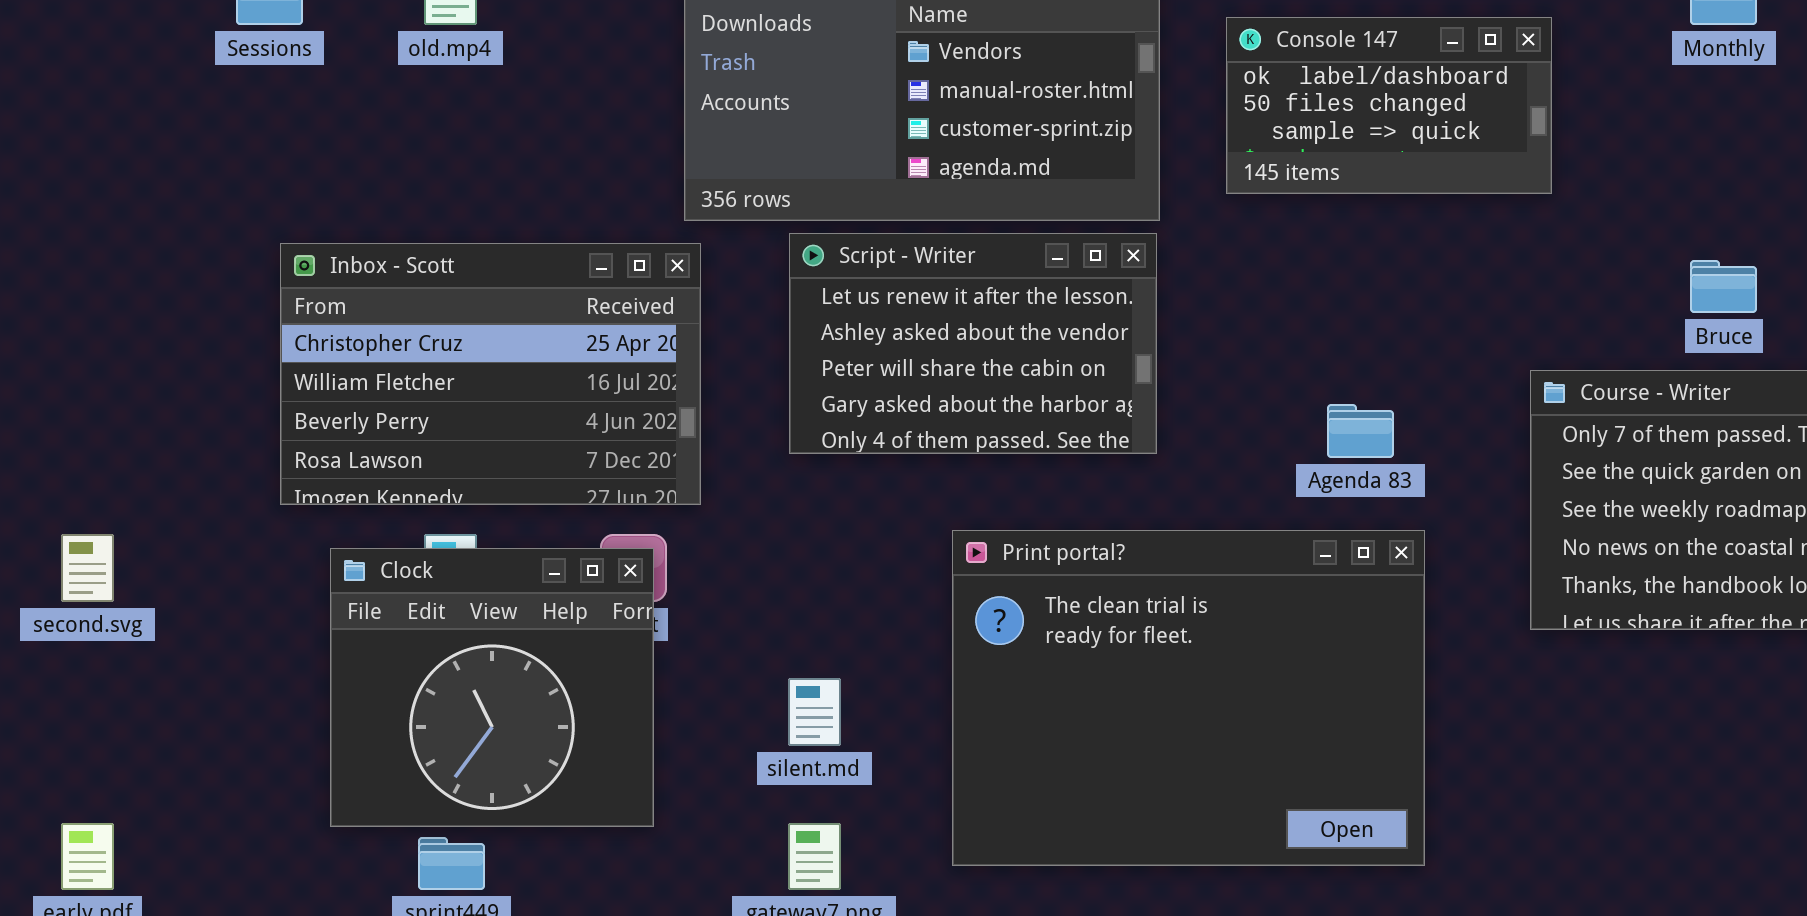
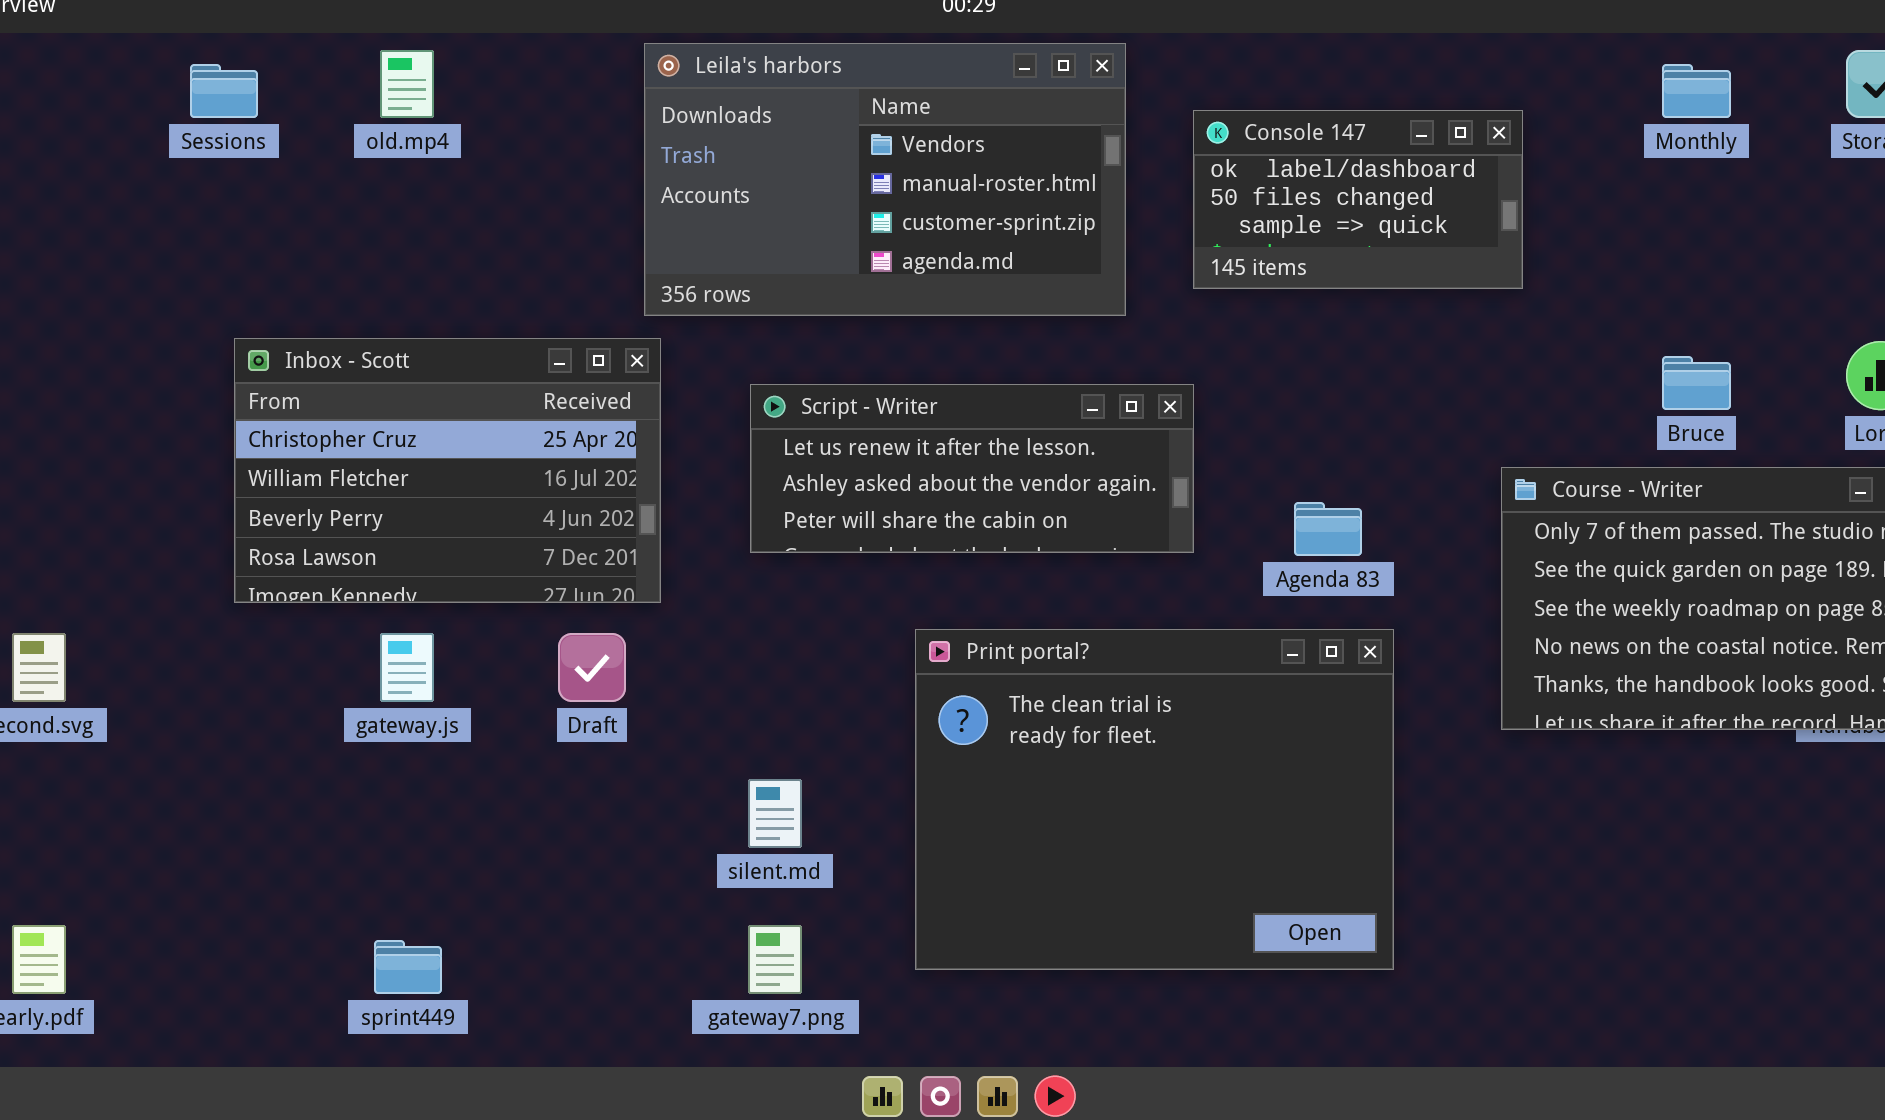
Script - Writer: [789,233,1157,454] -> [750,384,1194,553], resized
Clock: [330,548,654,827] -> none, closed

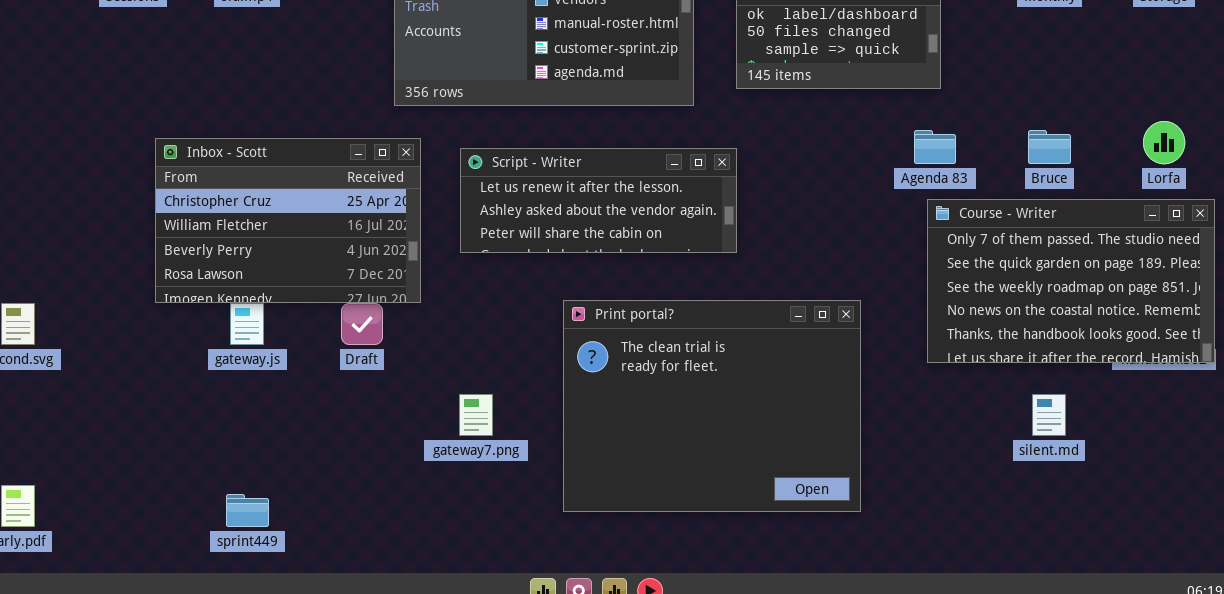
Inbox - Scott: [234,338,661,603] -> [155,138,421,303], moved
Agenda 83: [1294,502,1362,556] -> [914,130,956,164], moved
silent.md: [748,779,802,848] -> [1032,394,1066,436], moved
gateway7.png: [748,925,802,994] -> [459,394,493,436], moved

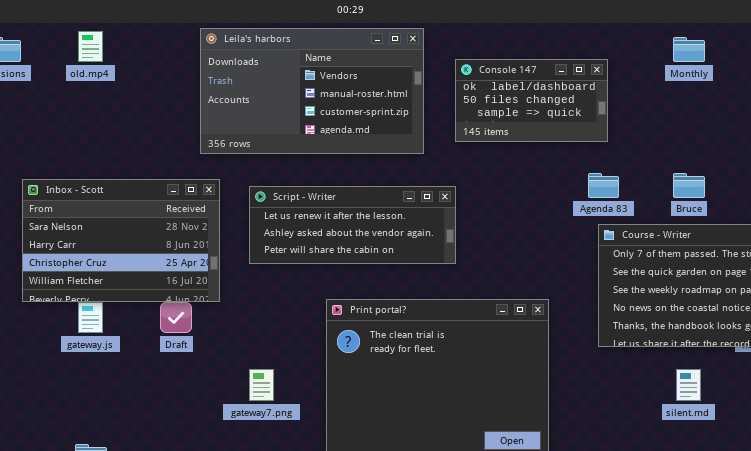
Inbox - Scott: [155,138,421,303] -> [22,179,220,302], scrolled up 2 rows

